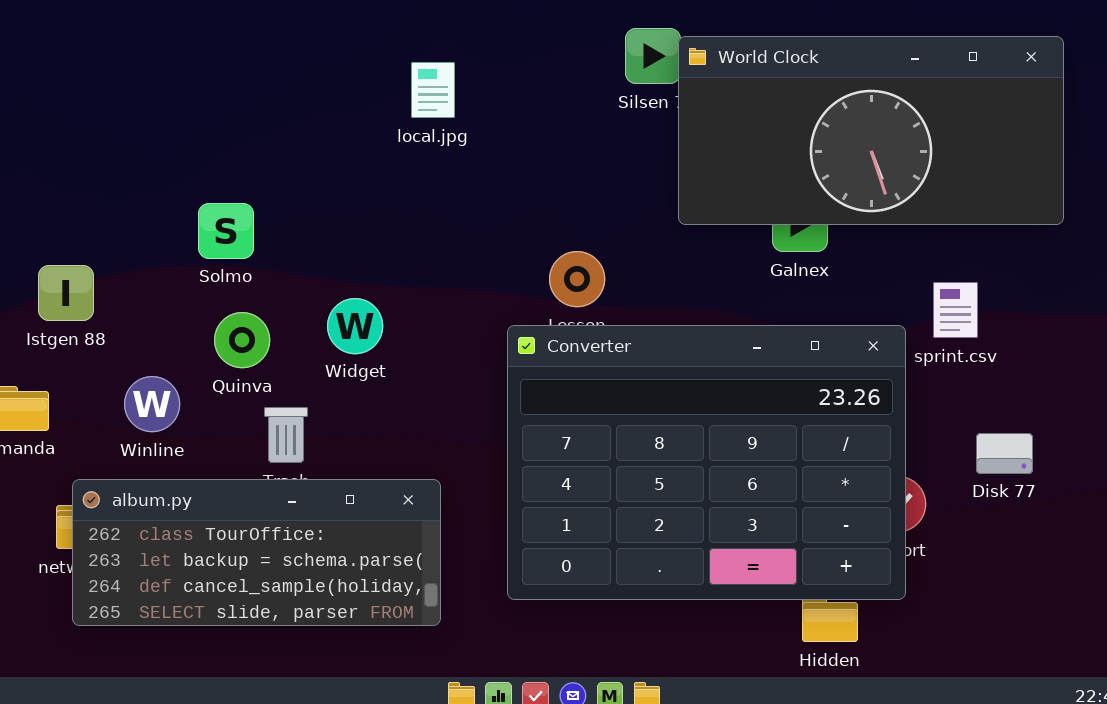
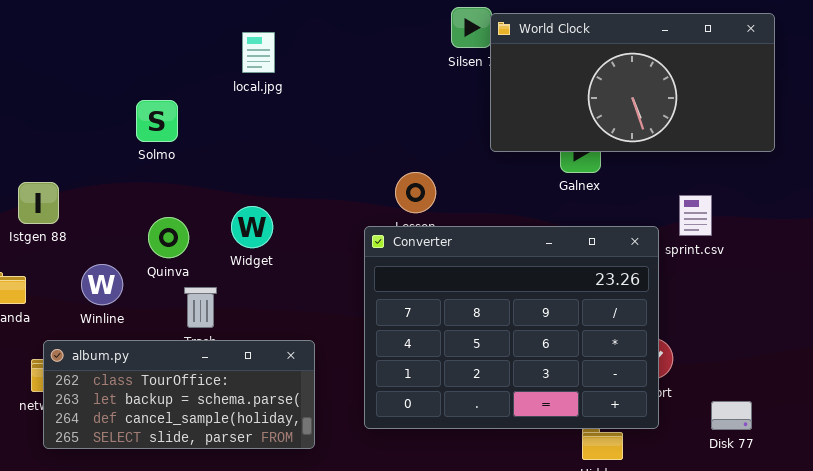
local.jpg: [411,62,455,118] -> [242,32,275,73], moved
Solmo: [198,203,254,259] -> [136,100,178,142], moved
Disk 77: [976,433,1033,474] -> [711,401,752,430], moved

